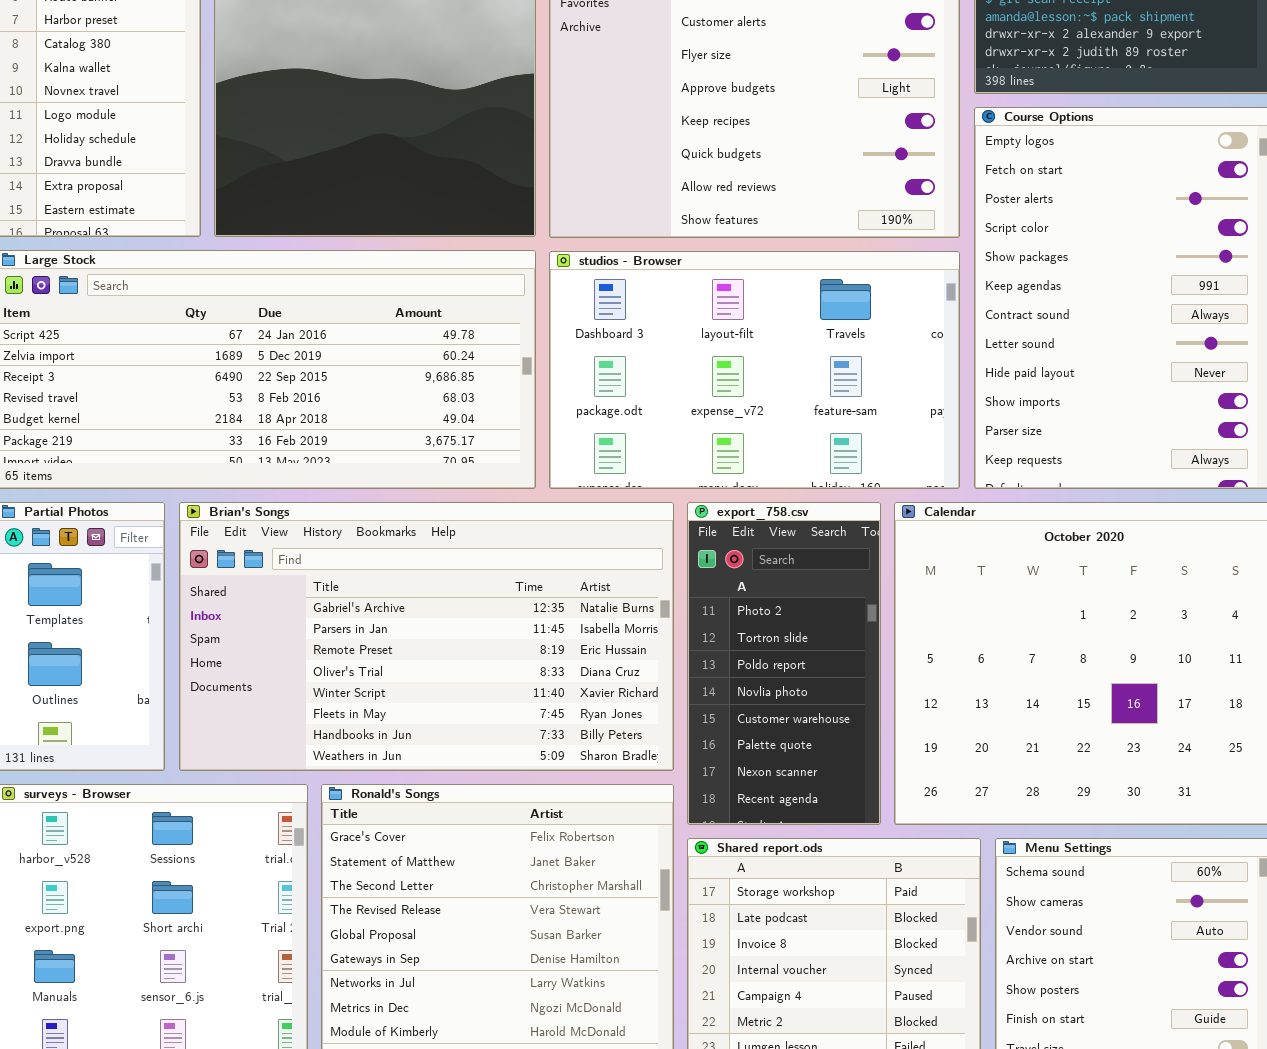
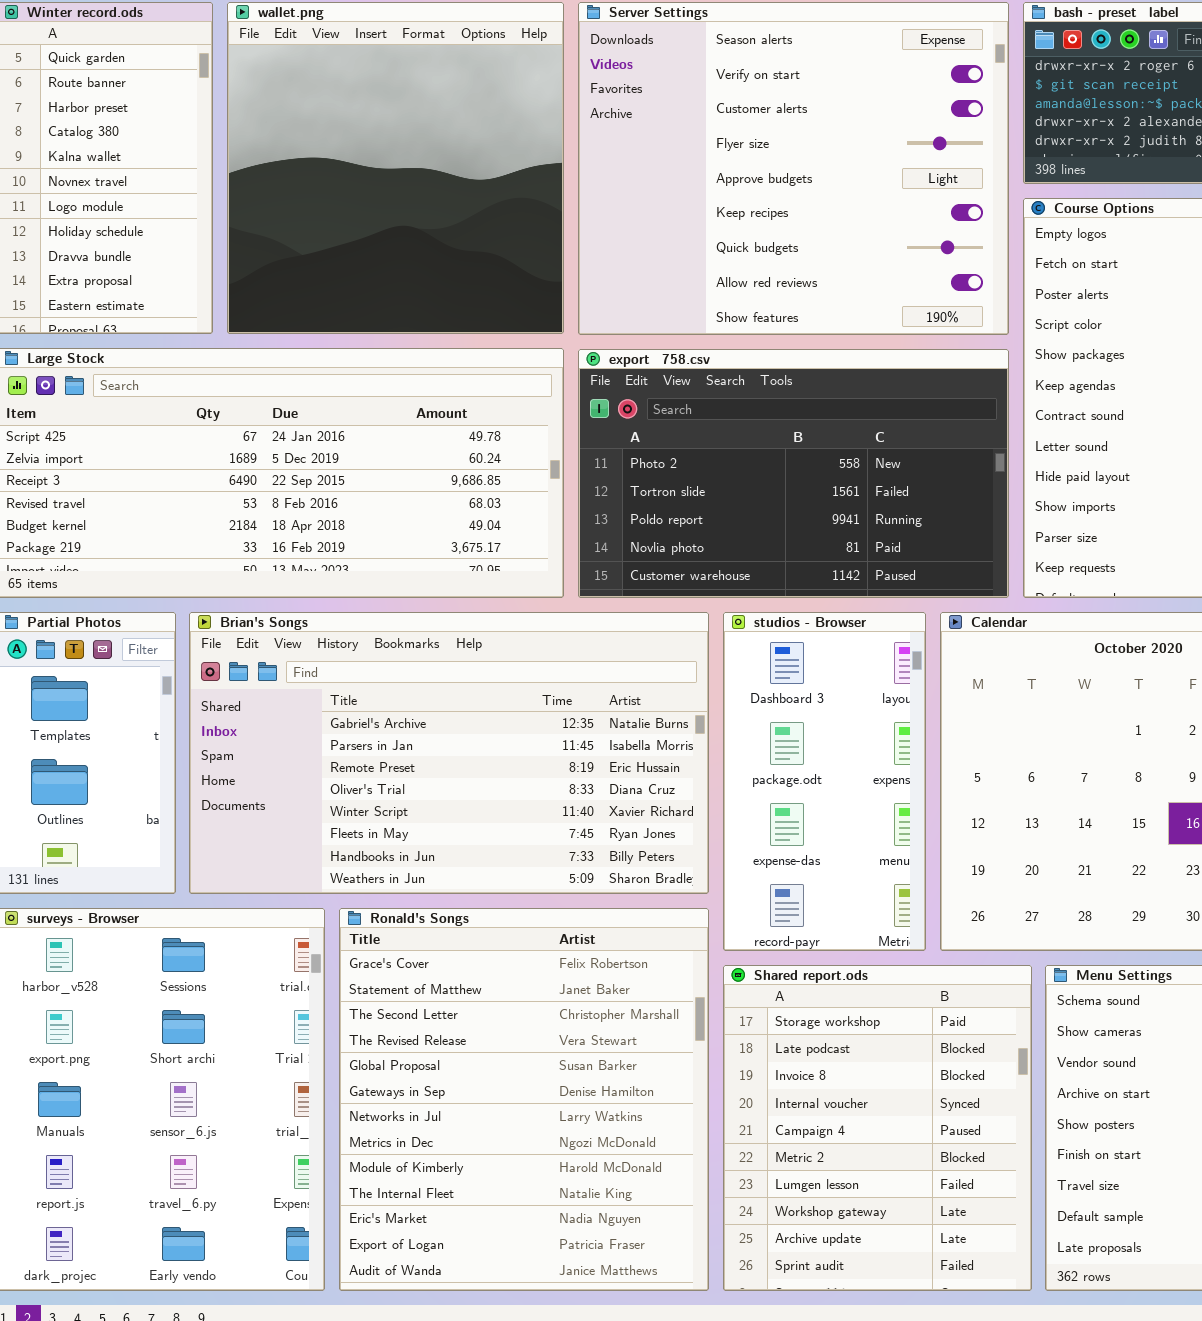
studios - Browser: [549,251,960,489] -> [723,612,926,951], moved, resized
export_758.csv: [687,502,881,825] -> [578,349,1009,598], moved, resized

